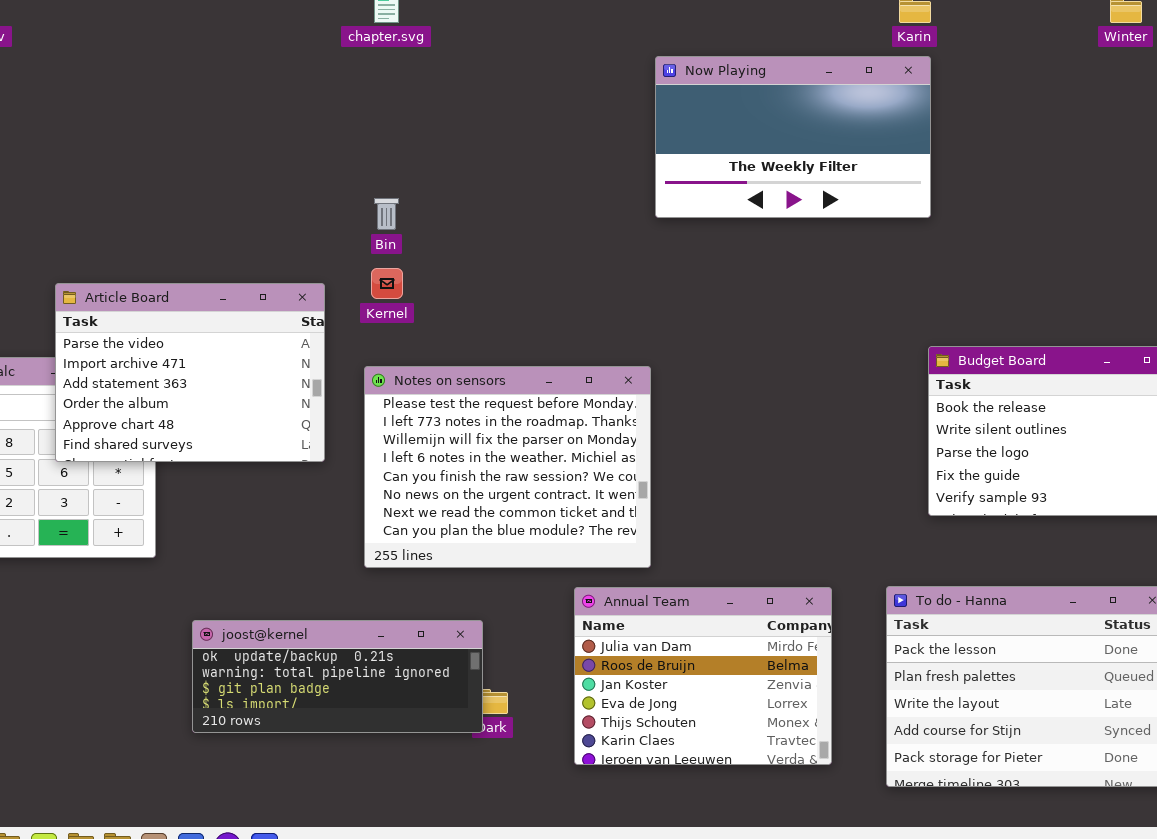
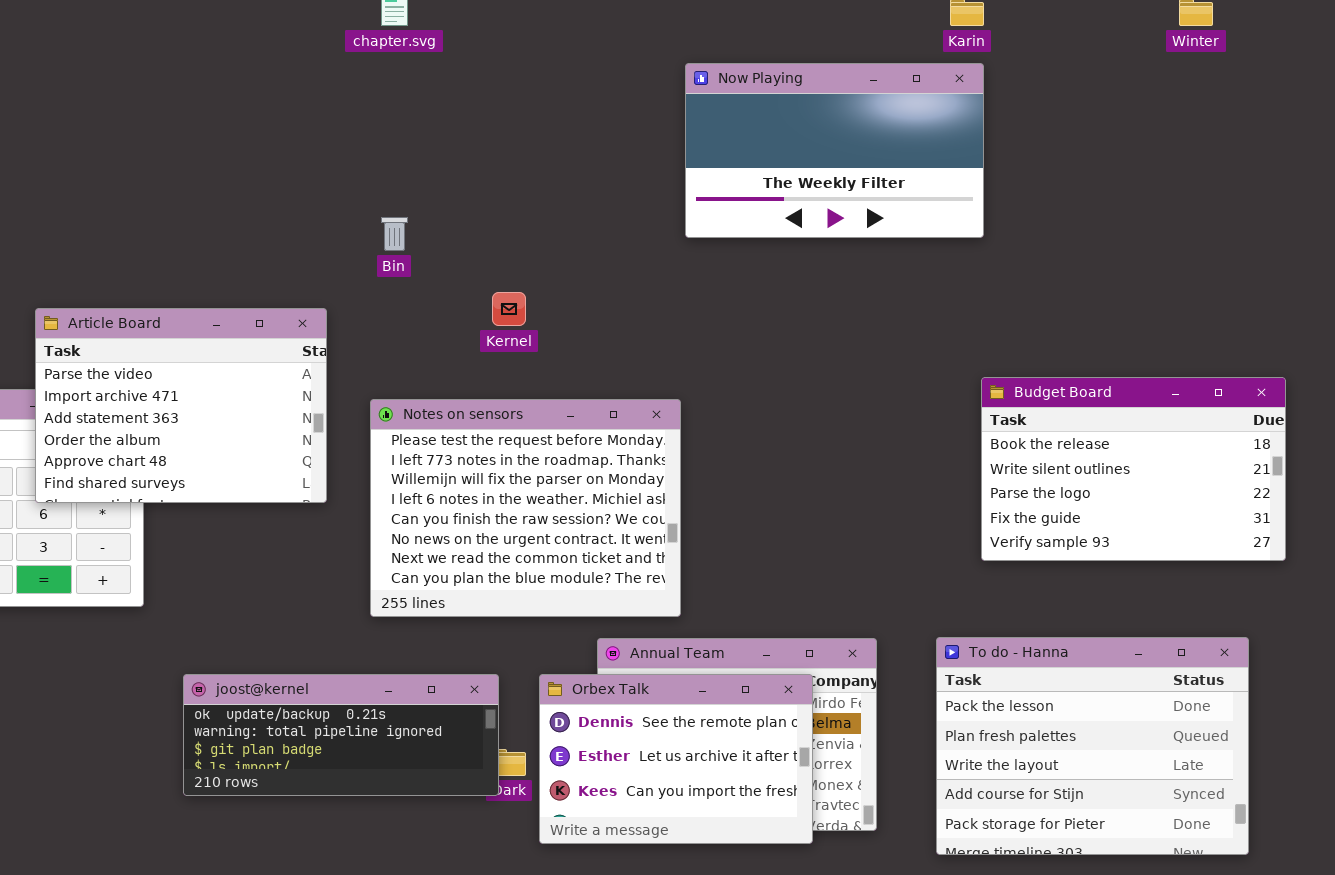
Kernel: [371,268,403,299] -> [492,292,526,326], moved
Orbex Talk: none -> [539,674,813,844], opened

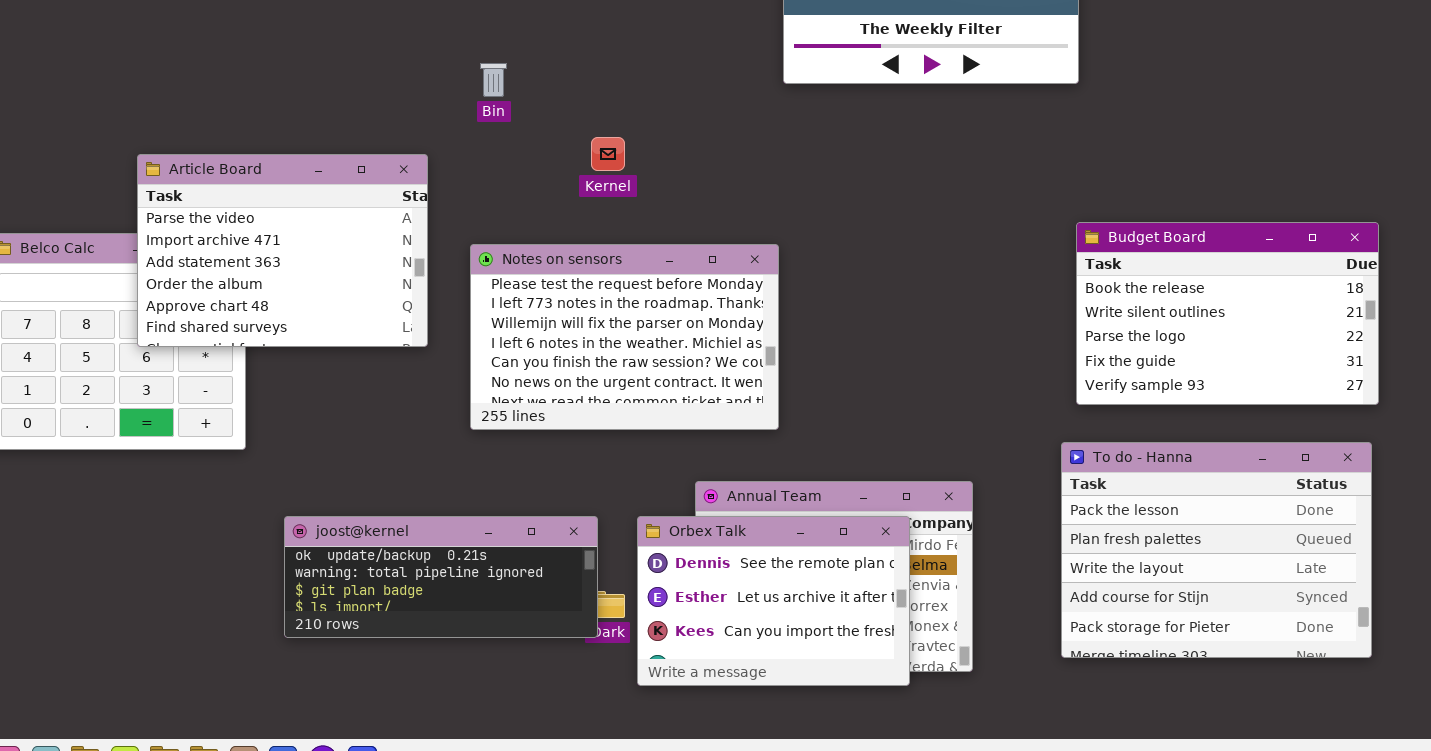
Notes on sensors: [370,399,681,617] -> [470,244,779,430], resized
To do - Hanna: [936,637,1249,855] -> [1061,442,1372,658], moved

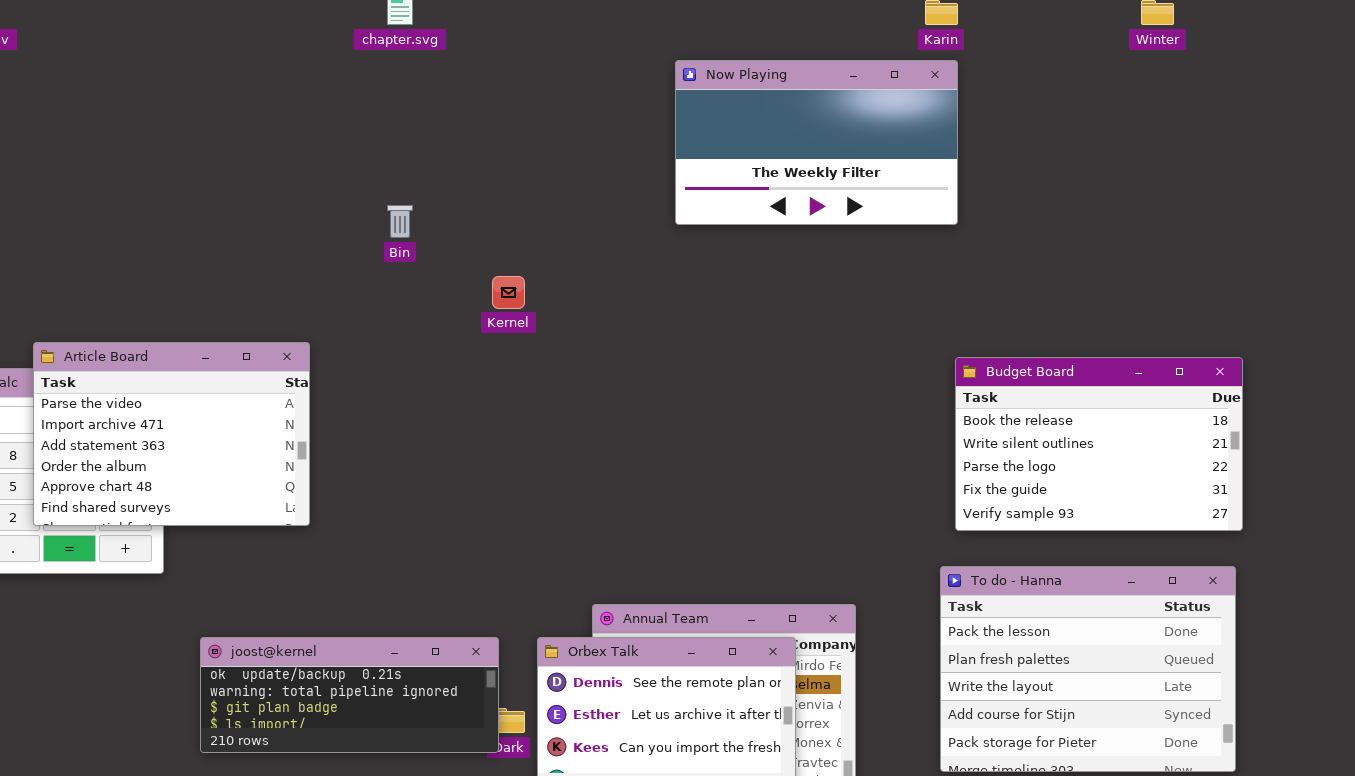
Article Board: [137,154,428,347] -> [33,342,310,526], moved
Notes on sensors: [470,244,779,430] -> none, closed

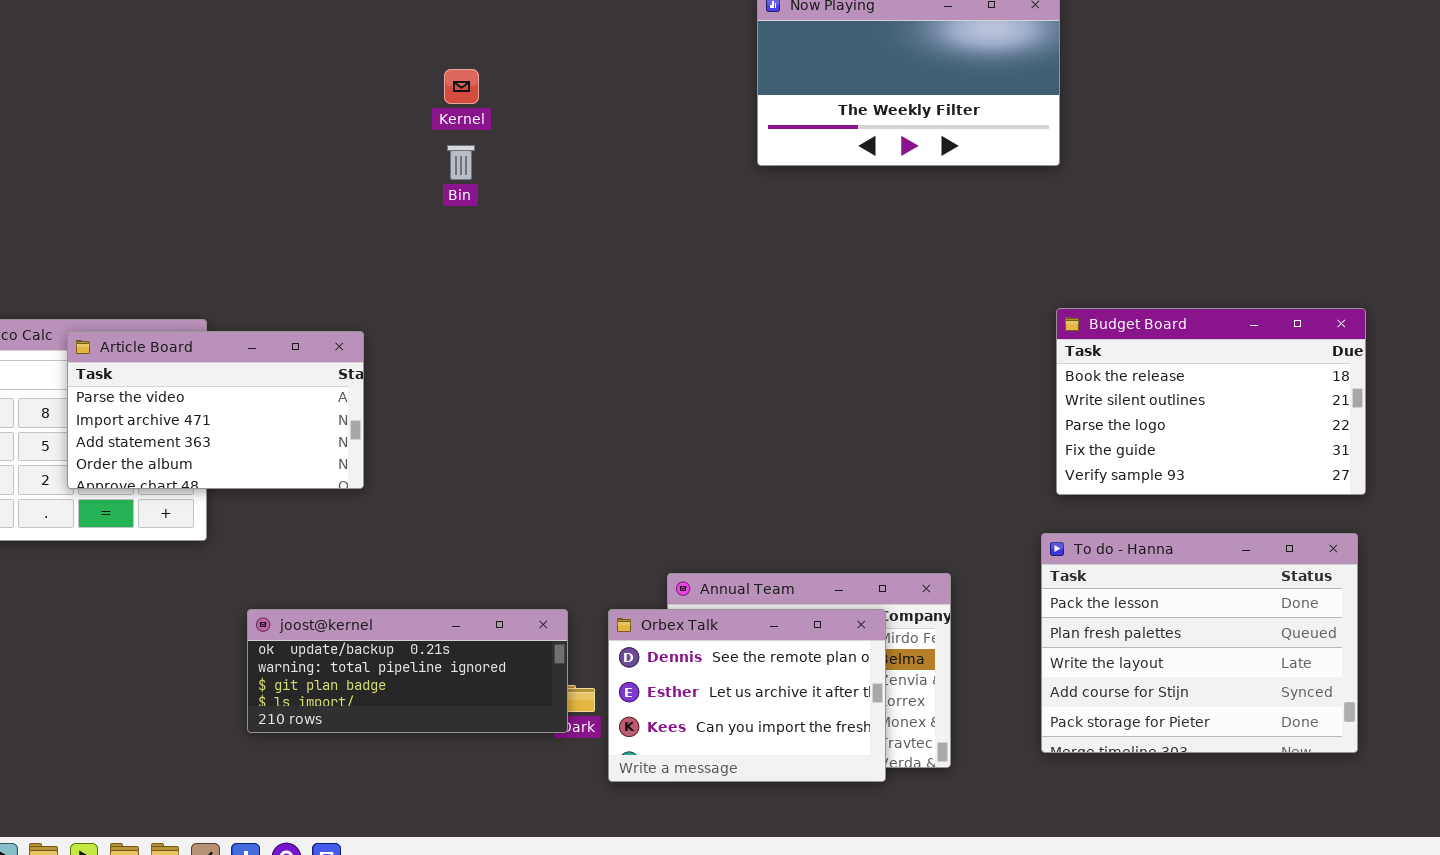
Kernel: [492,276,525,309] -> [444,69,479,104], moved
Article Board: [33,342,310,526] -> [67,331,364,489], resized

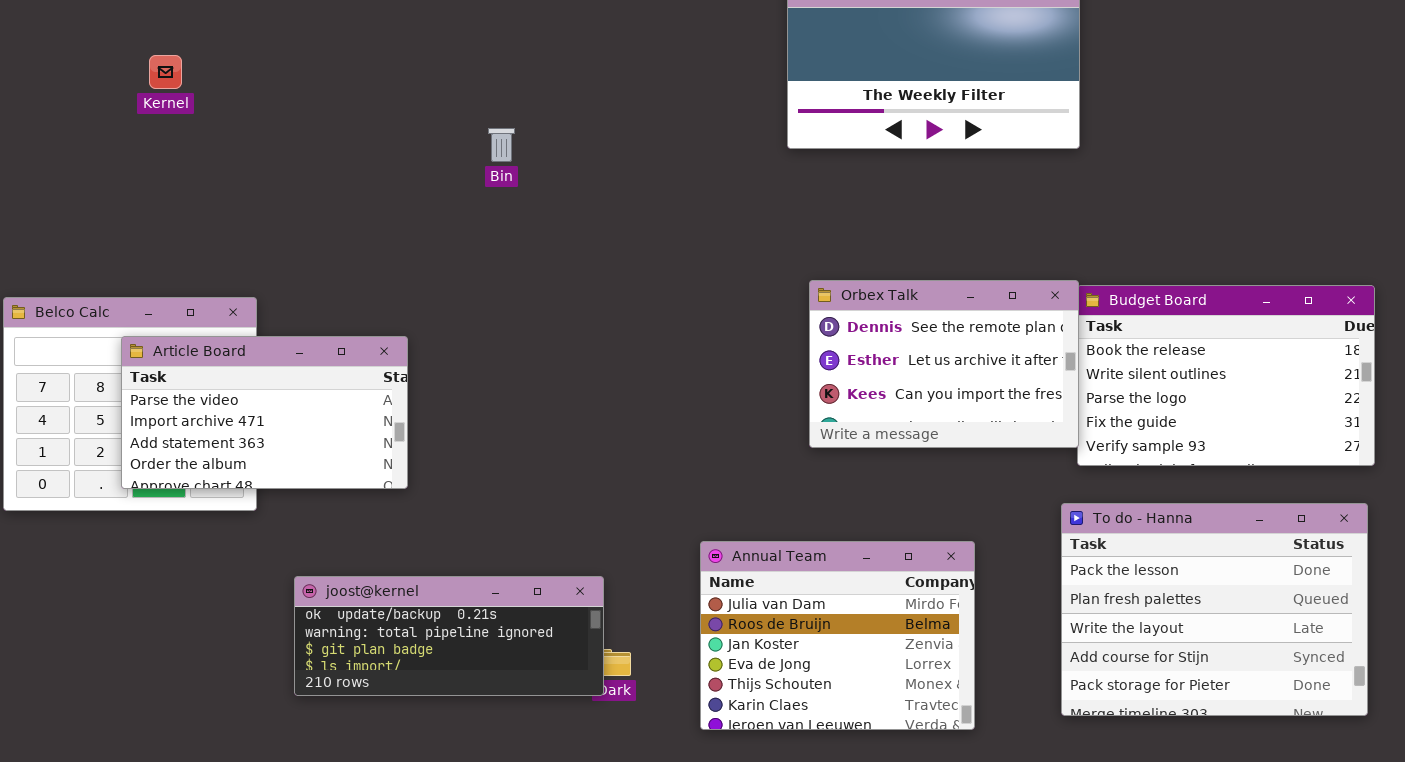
Kernel: [444,69,479,104] -> [149,55,182,89], moved
Article Board: [67,331,364,489] -> [121,336,408,489], moved
Orbex Talk: [608,609,886,782] -> [809,280,1079,448], moved

